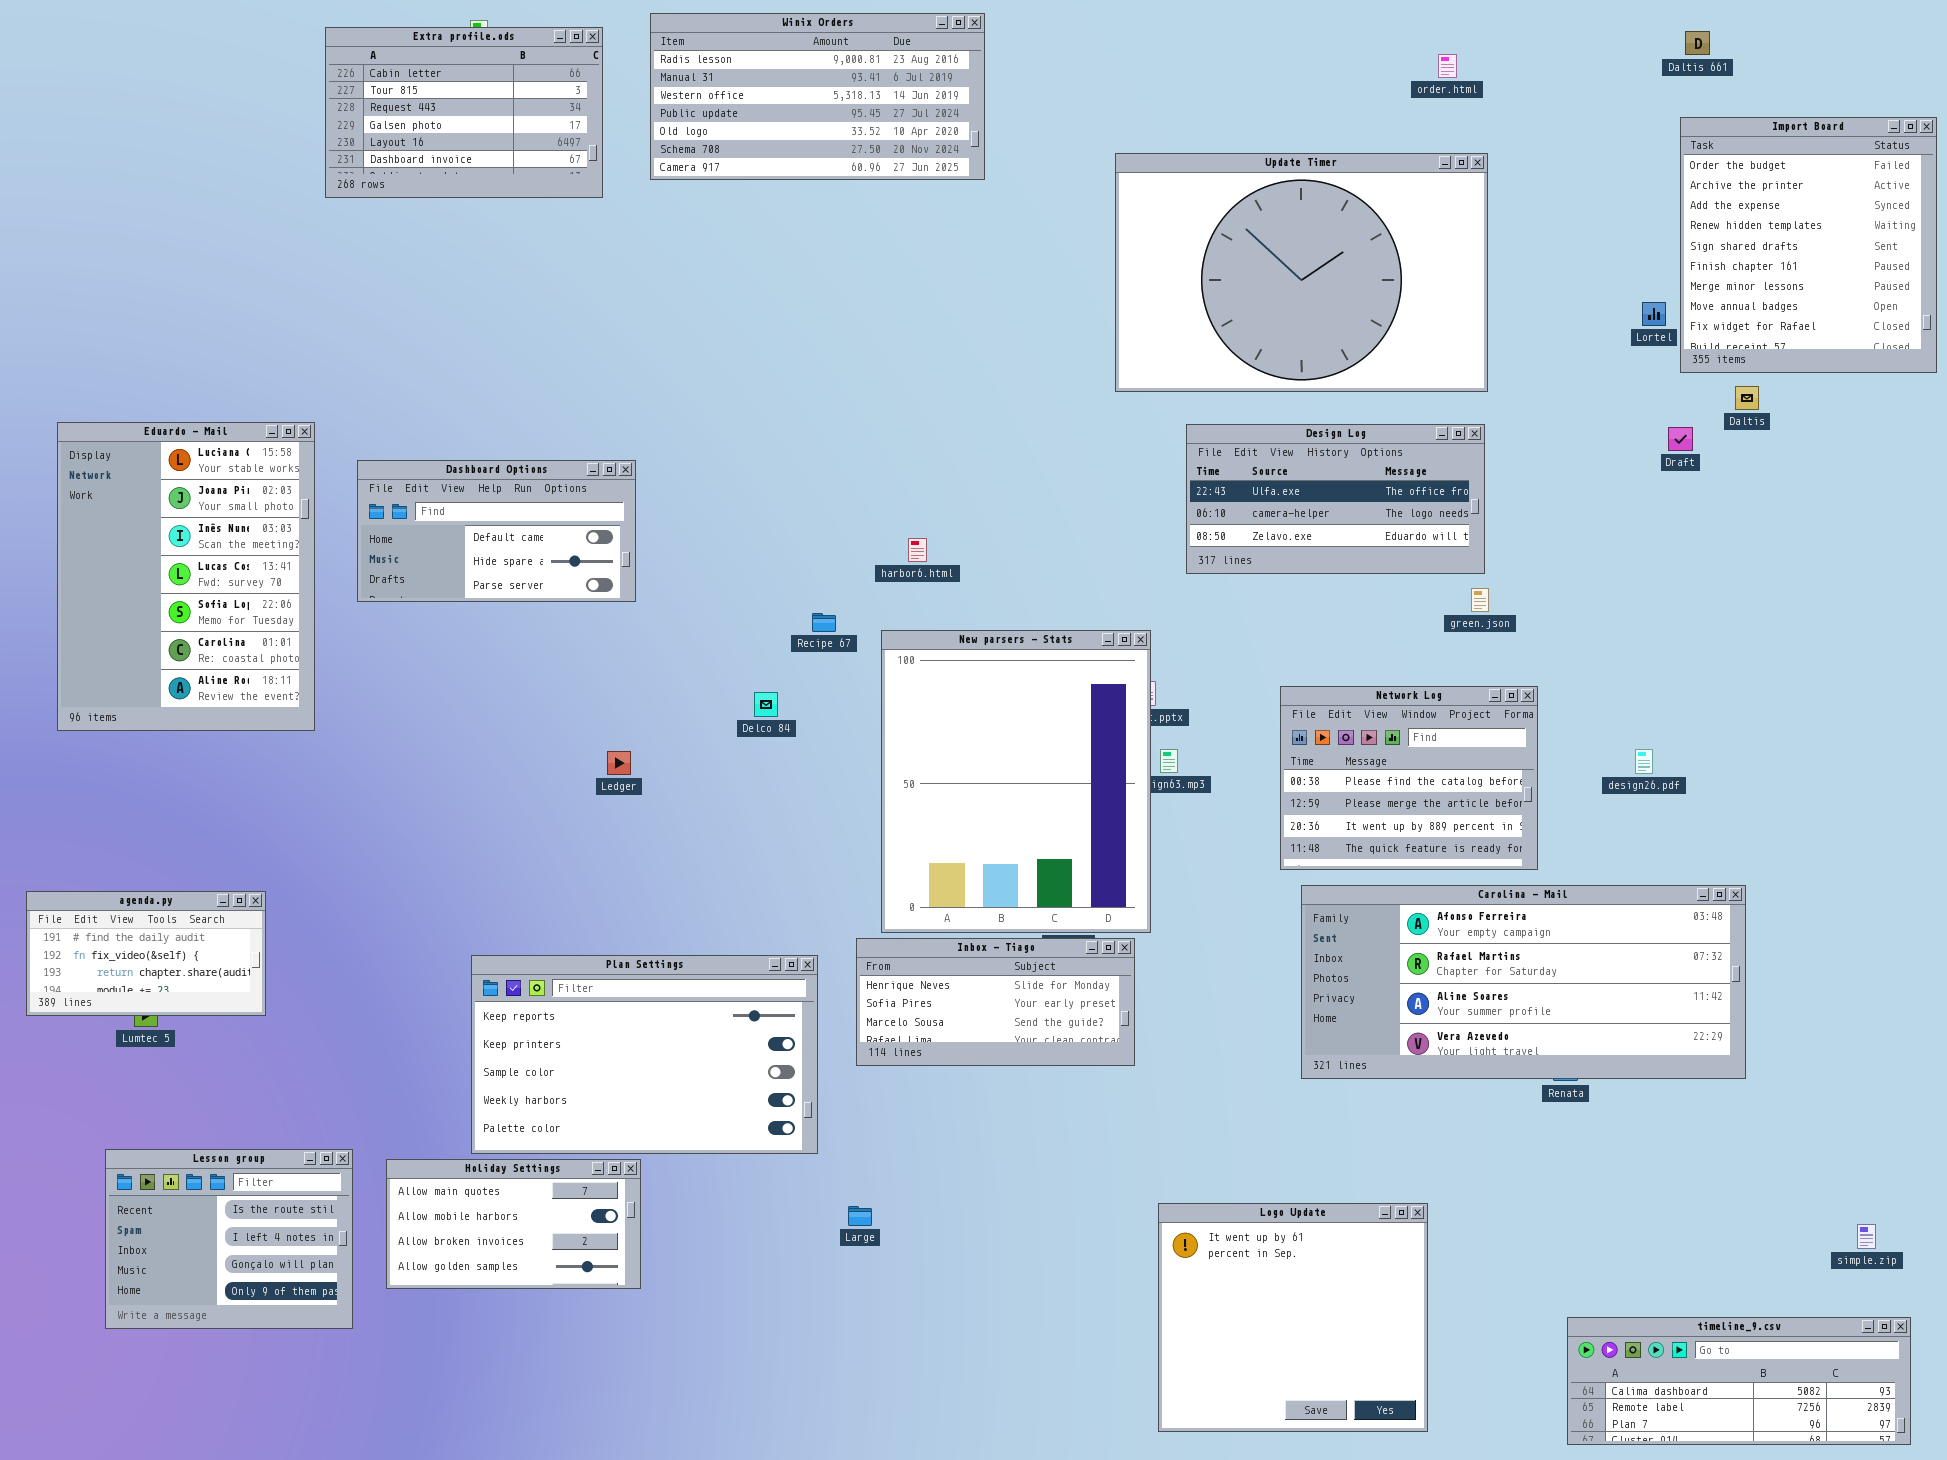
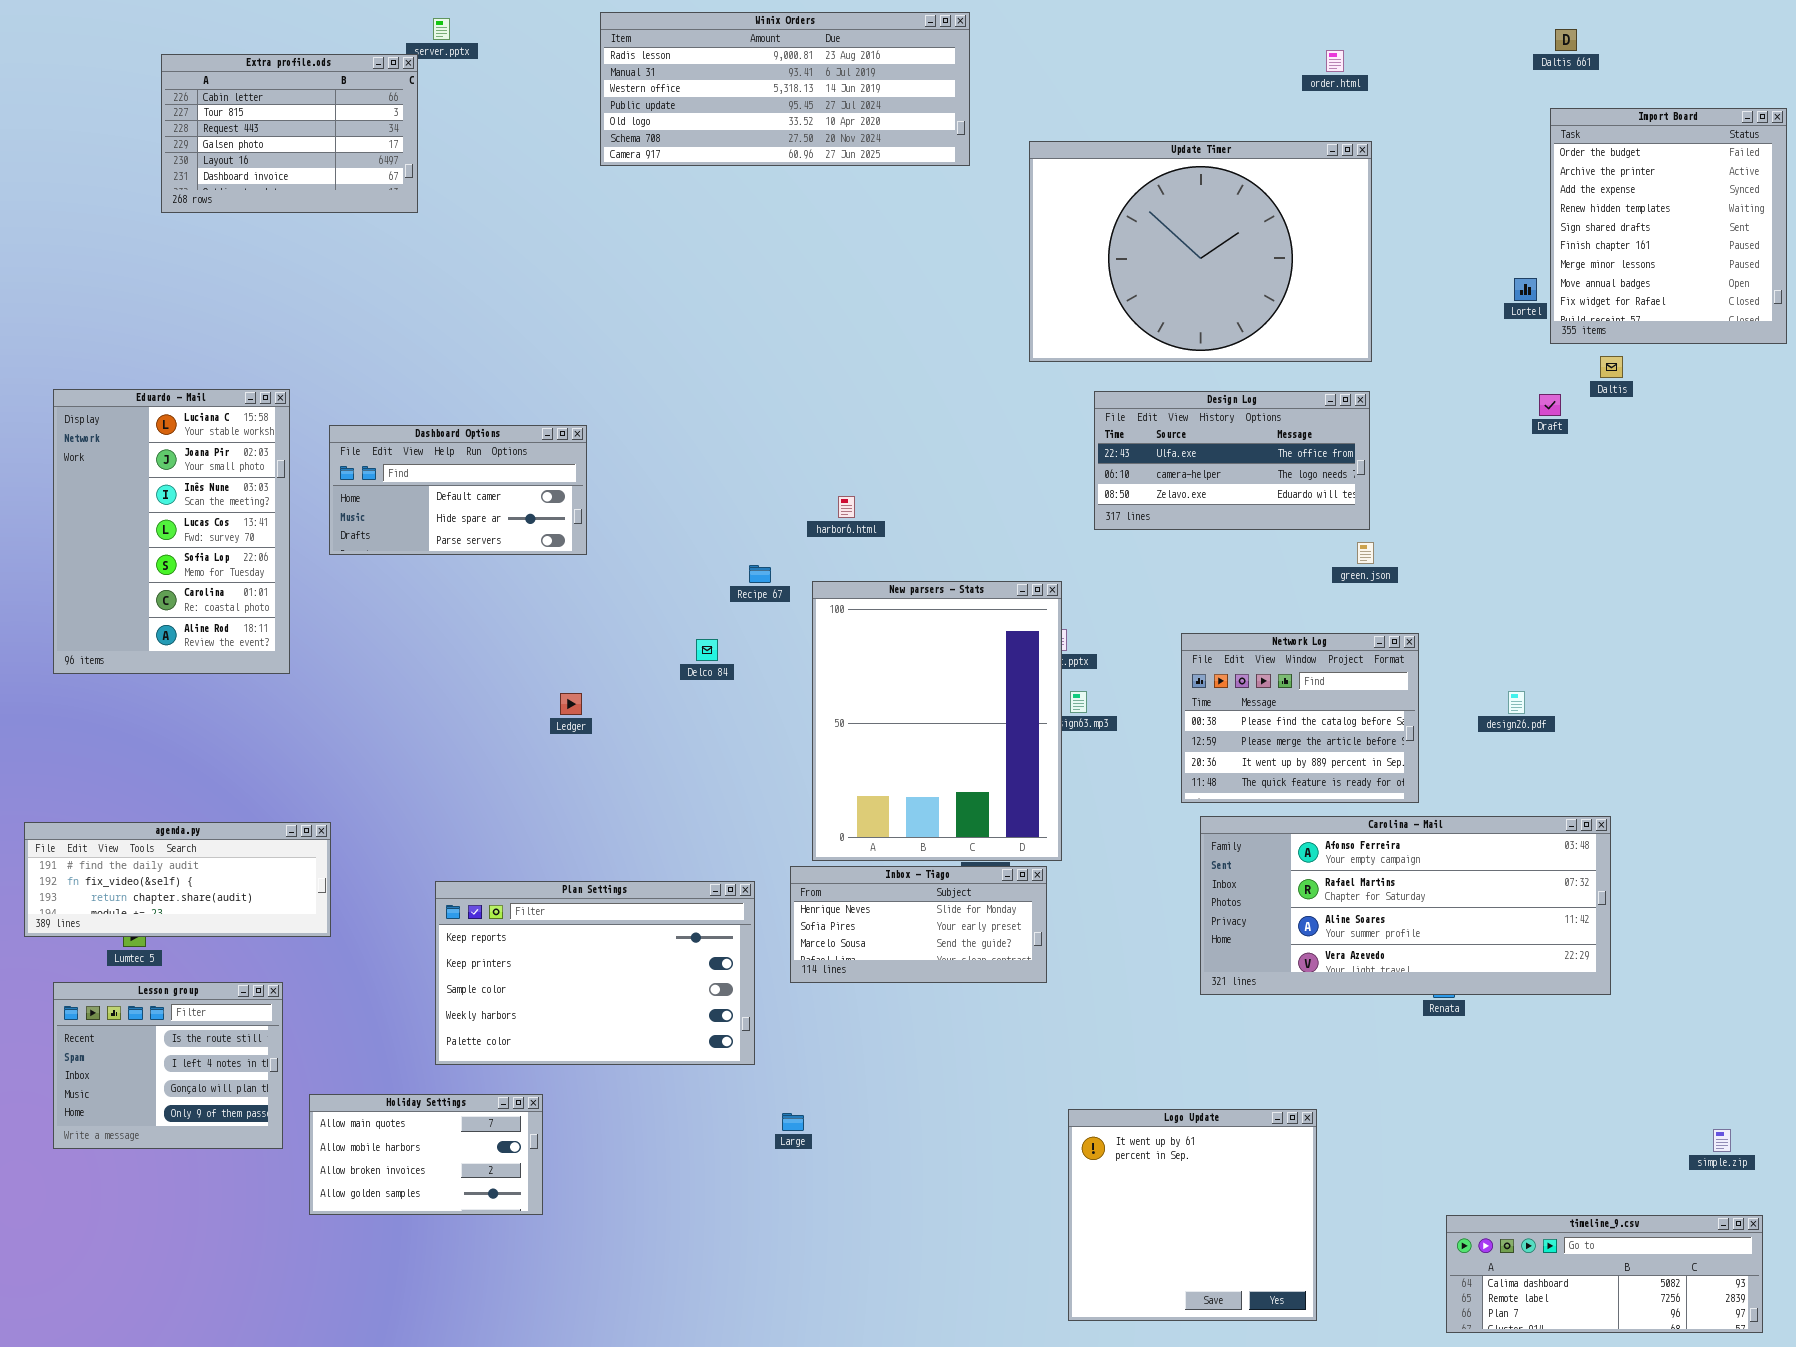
Winix Orders: [650,13,985,180] -> [600,12,970,166], resized
Extra profile.ods: [325,27,603,198] -> [161,54,418,213], moved
agenda.py: [26,891,266,1016] -> [24,822,331,937], resized
Lesson group: [105,1149,353,1329] -> [53,982,283,1149], moved
Holiday Settings: [386,1159,641,1289] -> [309,1094,543,1215], moved

